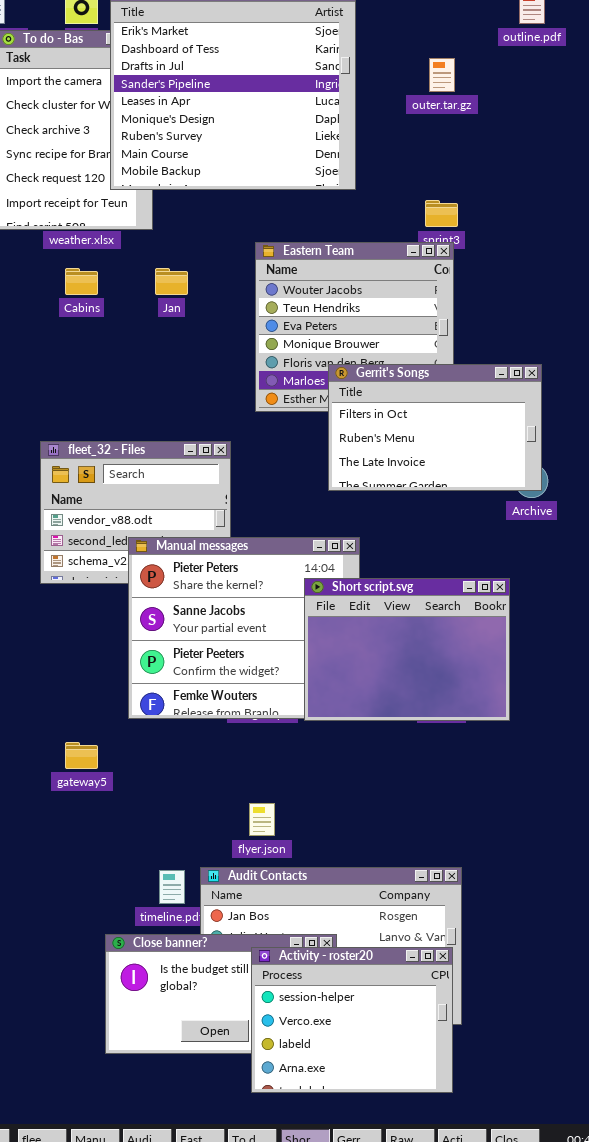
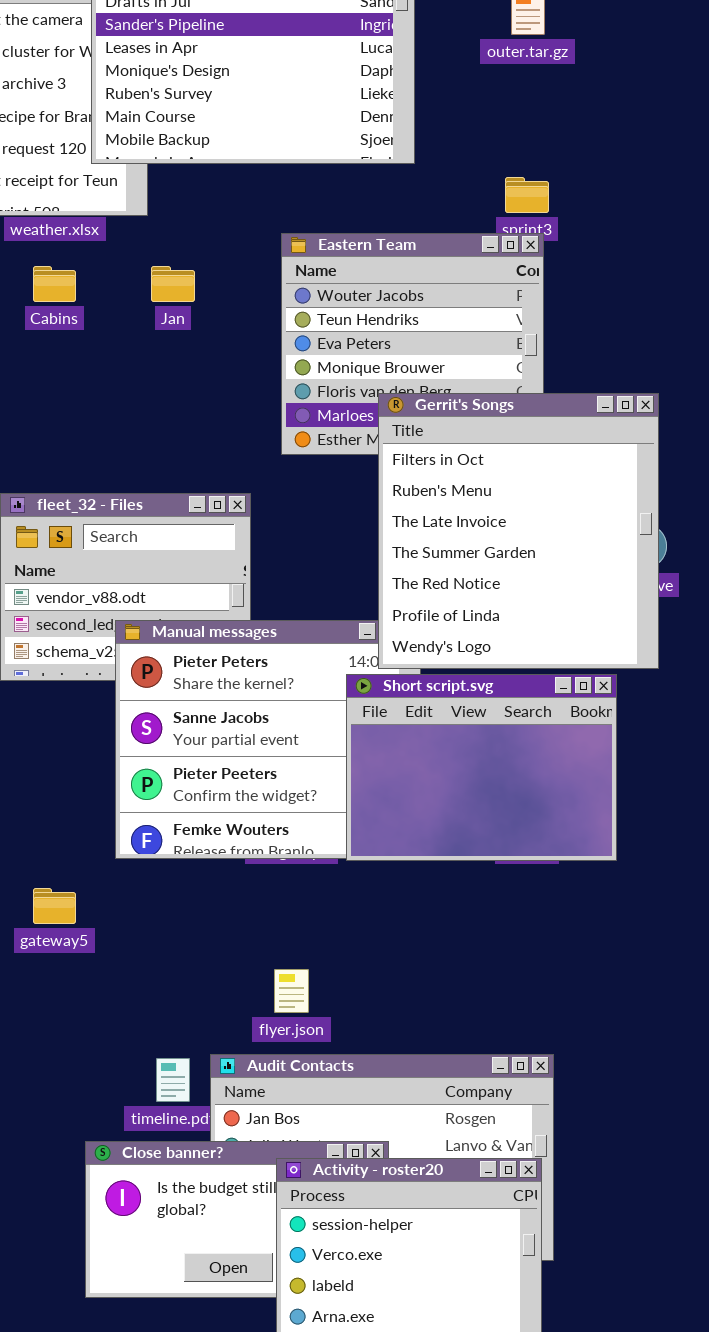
Gerrit's Songs: [328,364,542,491] -> [378,393,659,669], resized

